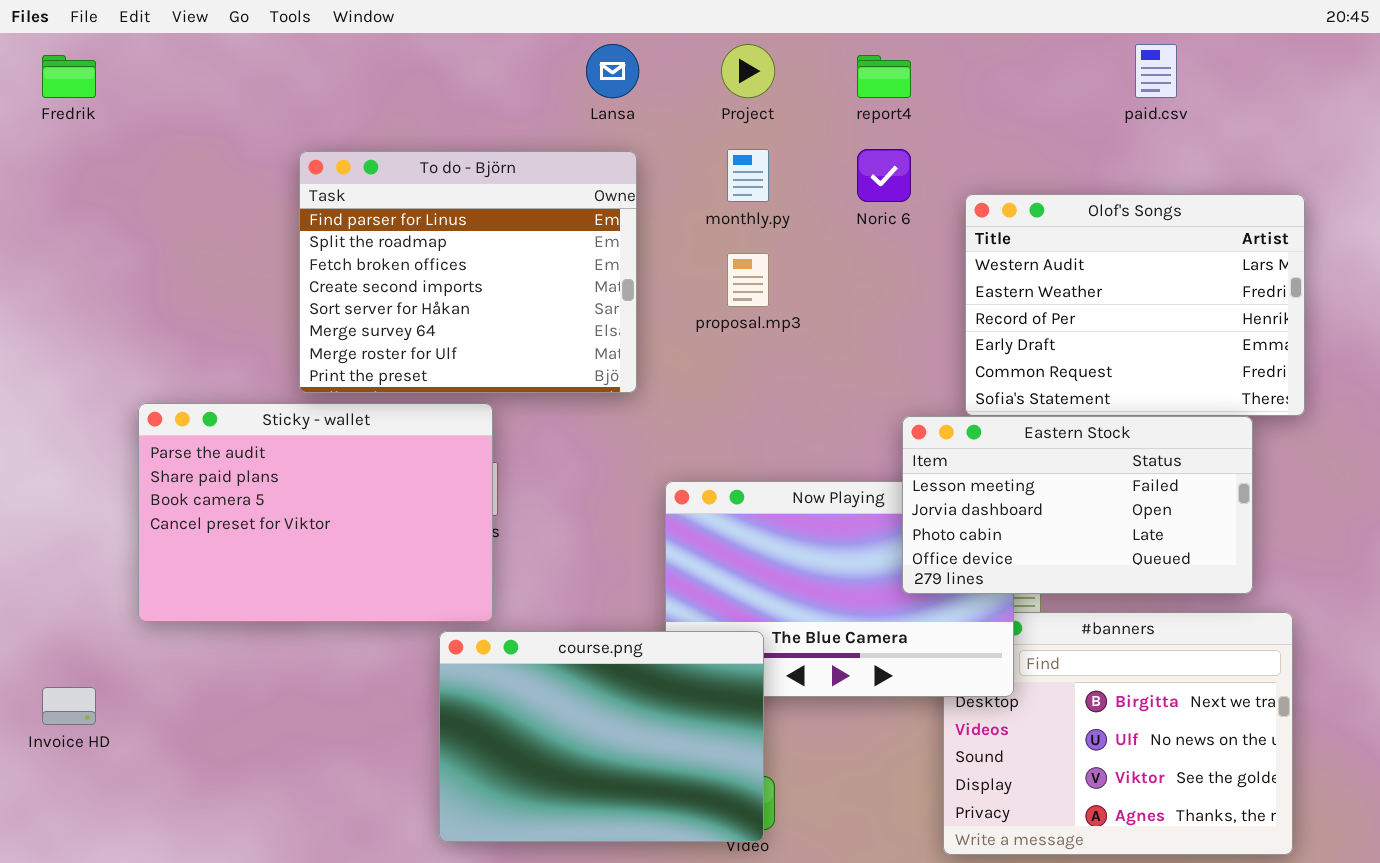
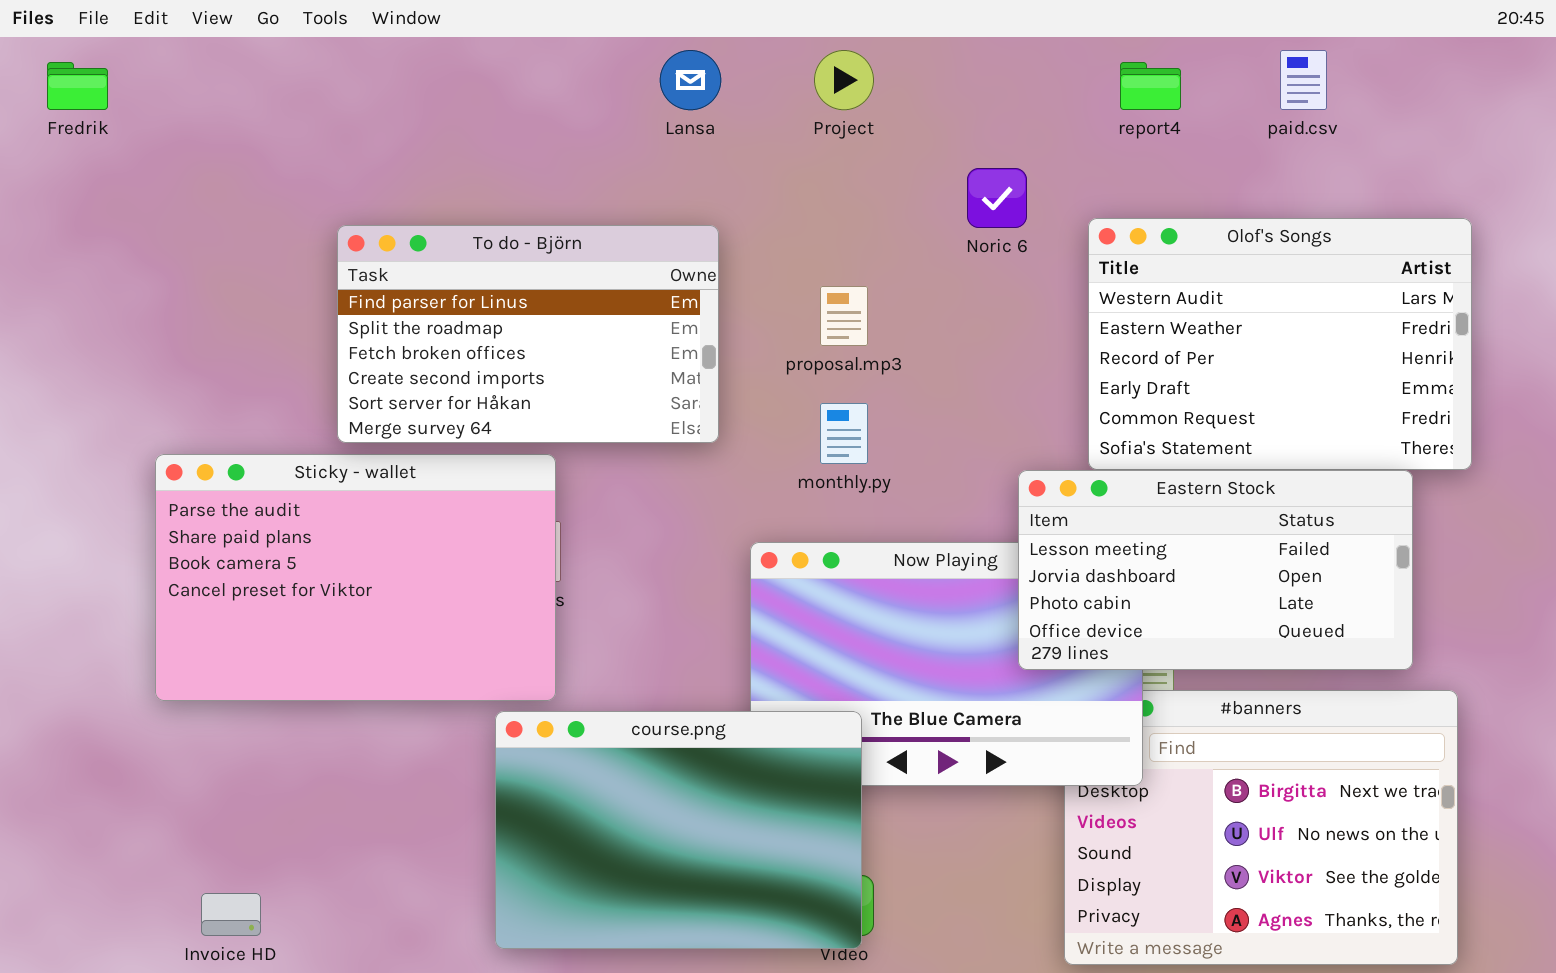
report4: [857,55,911,98] -> [1120,62,1181,110], moved
monthly.py: [727,149,769,202] -> [820,403,868,464], moved
To do - Björn: [299,151,637,393] -> [337,225,719,443], resized
Invoice HD: [42,687,96,725] -> [201,893,261,936], moved

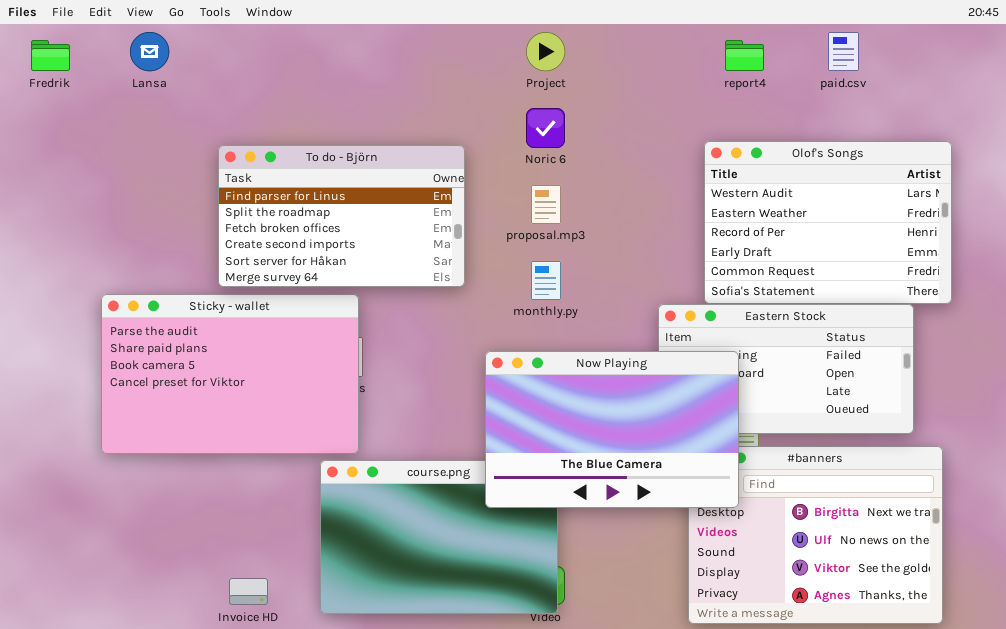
Lansa: [660,50,721,110] -> [130,32,169,71], moved
Noric 6: [967,168,1027,228] -> [526,108,565,148], moved
Now Playing: [750,542,1143,786] -> [485,351,739,508], raised
Invoice HD: [201,893,261,936] -> [229,578,268,605], moved

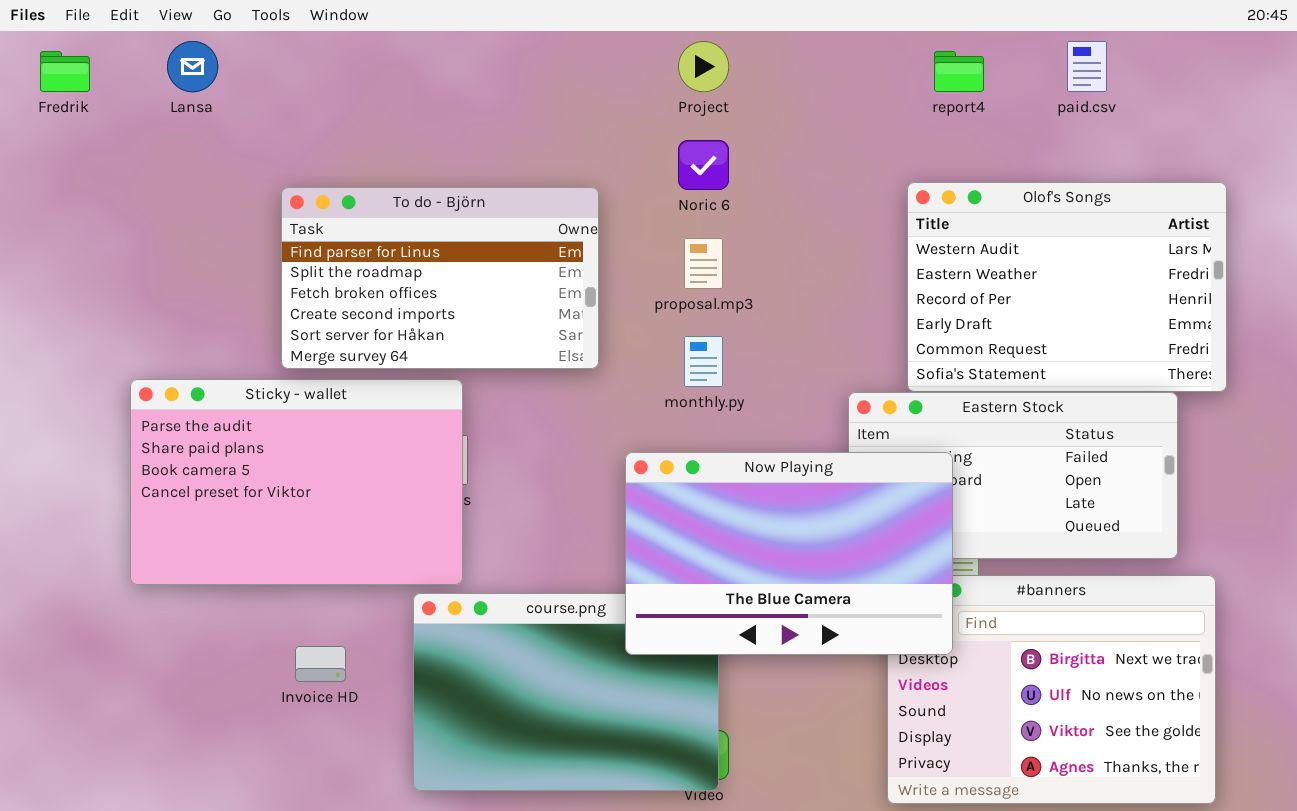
Invoice HD: [229,578,268,605] -> [295,646,346,682], moved

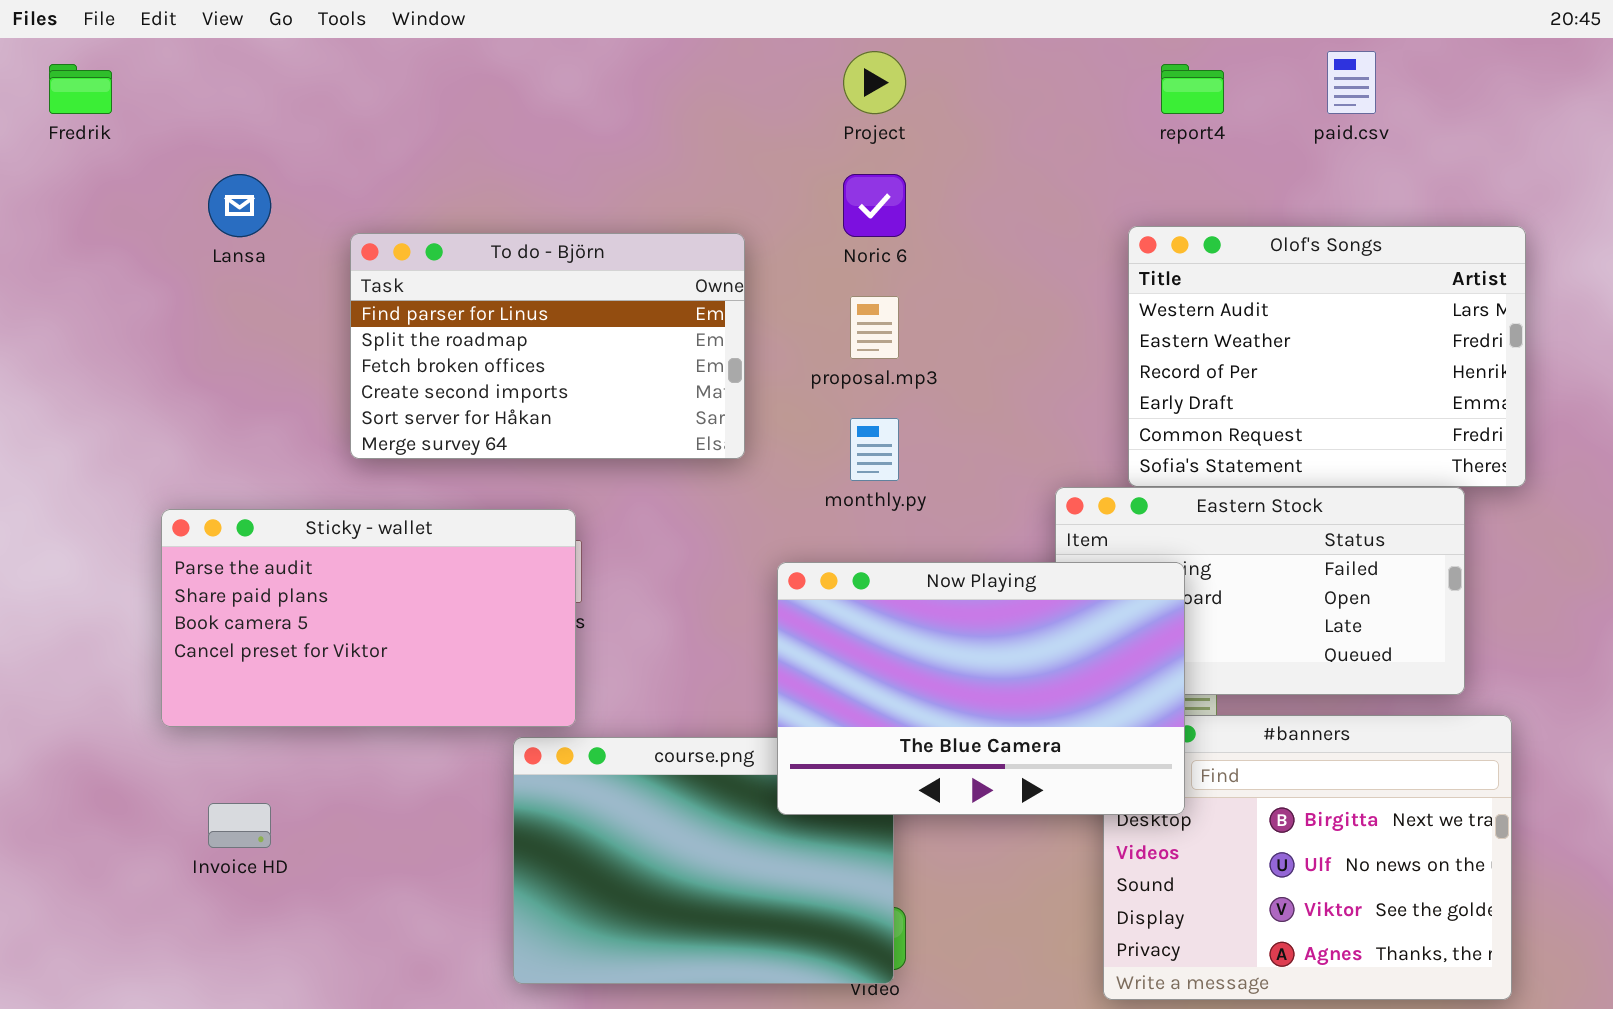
Lansa: [167,41,218,92] -> [208,174,271,237], moved
Sticky - wallet: [130,379,463,585] -> [161,509,576,727], resized
Invoice HD: [295,646,346,682] -> [208,803,271,848], moved

